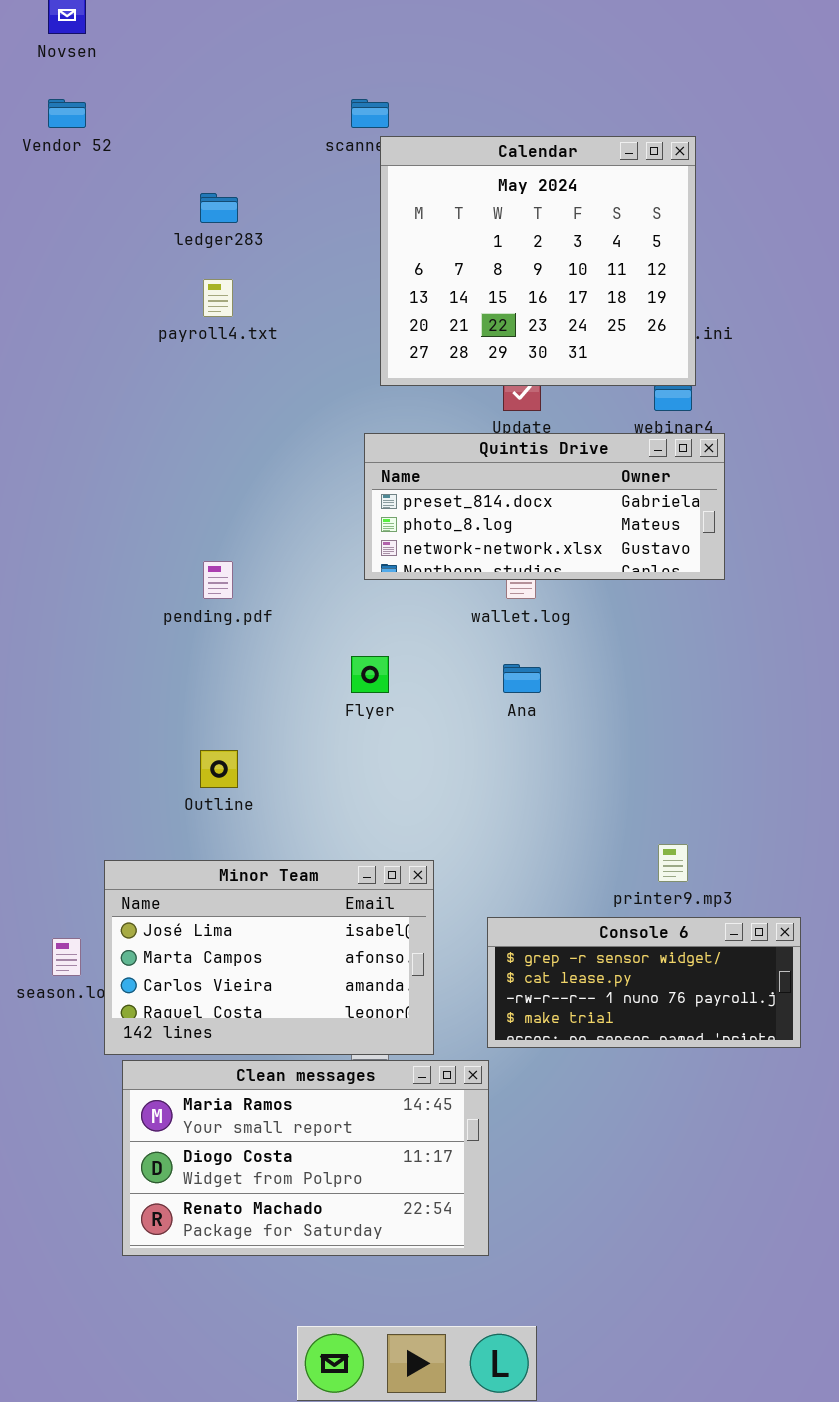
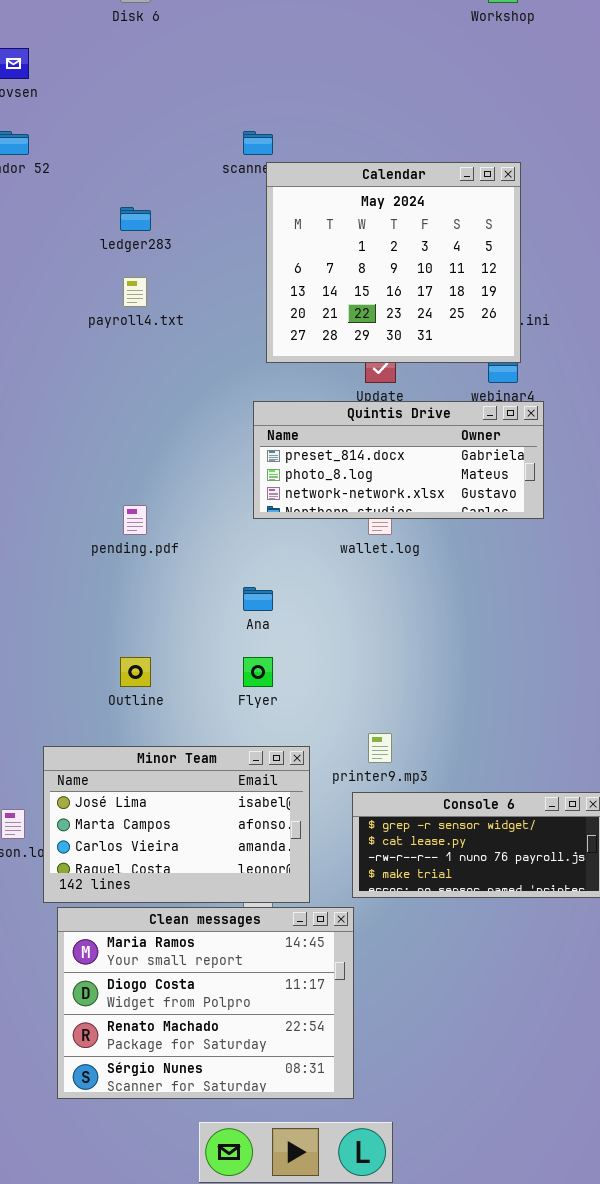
Flyer: [351,656,389,693] -> [243,657,273,687], moved
Ana: [503,664,541,693] -> [243,587,273,611], moved
printer9.mp3: [658,844,688,882] -> [368,733,392,763], moved
Clean messages: [122,1060,489,1256] -> [57,907,354,1099], resized

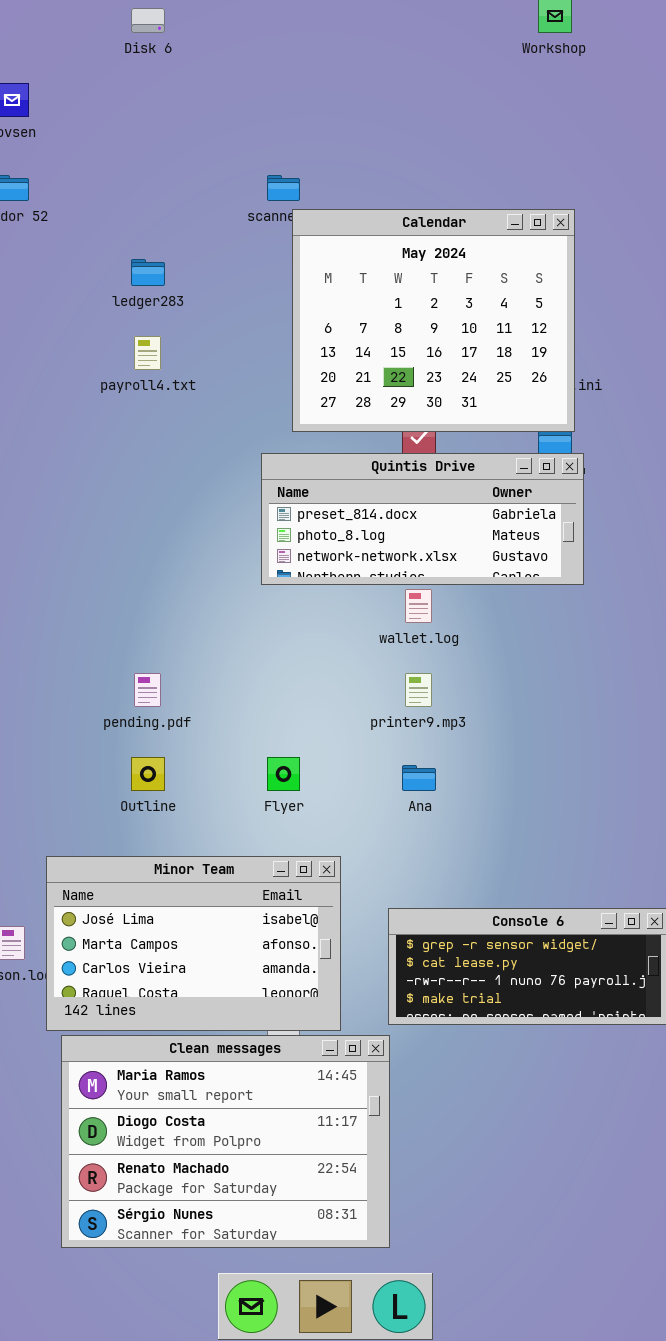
Quintis Drive: [253,401,544,519] -> [261,453,584,585], moved
pending.pdf: [123,505,147,535] -> [134,673,161,707], moved
Ana: [243,587,273,611] -> [402,765,436,791], moved
printer9.mp3: [368,733,392,763] -> [405,673,432,707], moved

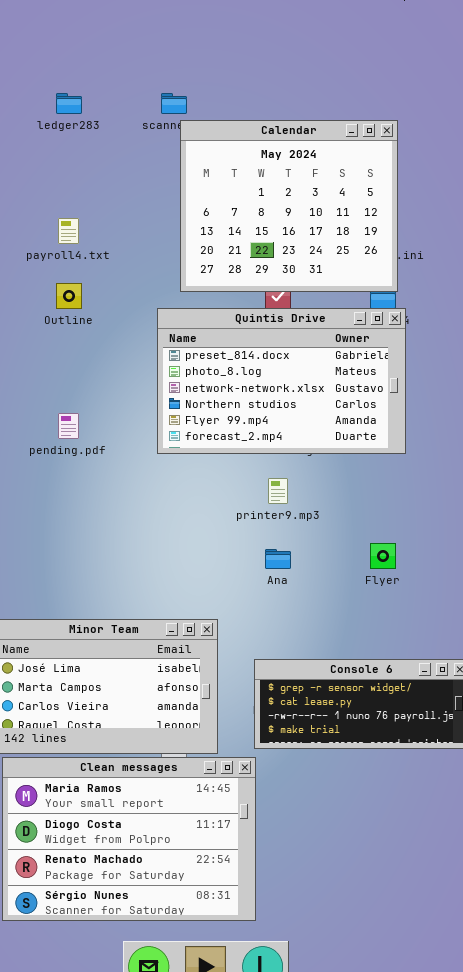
ledger283: [131,259,165,286] -> [56,93,82,114], moved
Quintis Drive: [261,453,584,585] -> [157,308,406,454], resized
pending.pdf: [134,673,161,707] -> [58,413,79,439], moved
Outline: [131,757,165,791] -> [56,283,82,309], moved
Flyer: [267,757,300,791] -> [370,543,396,569], moved

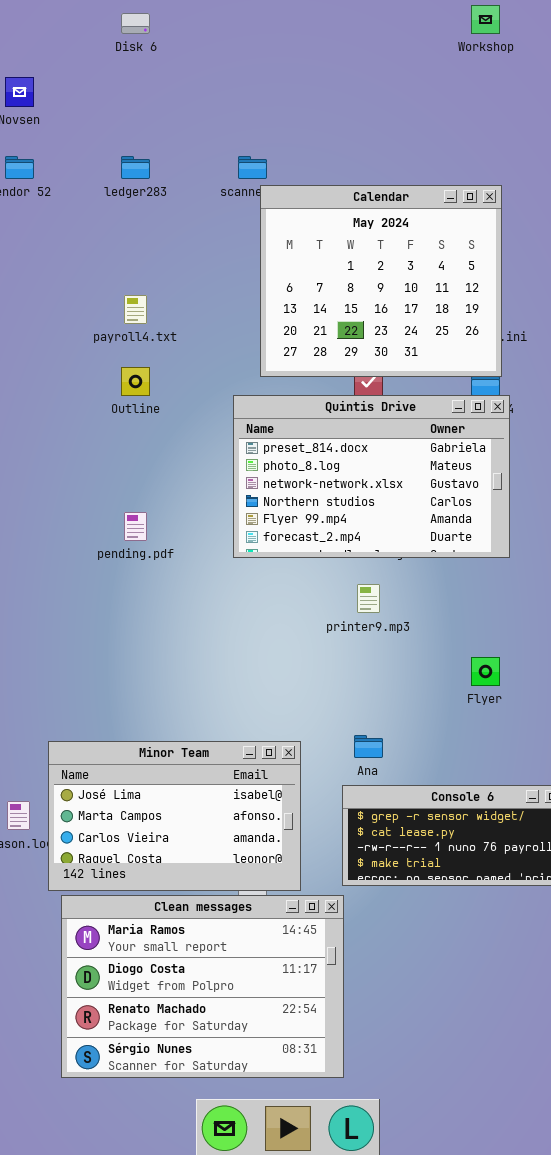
Ana: [265,549,291,569] -> [354,735,383,758], moved

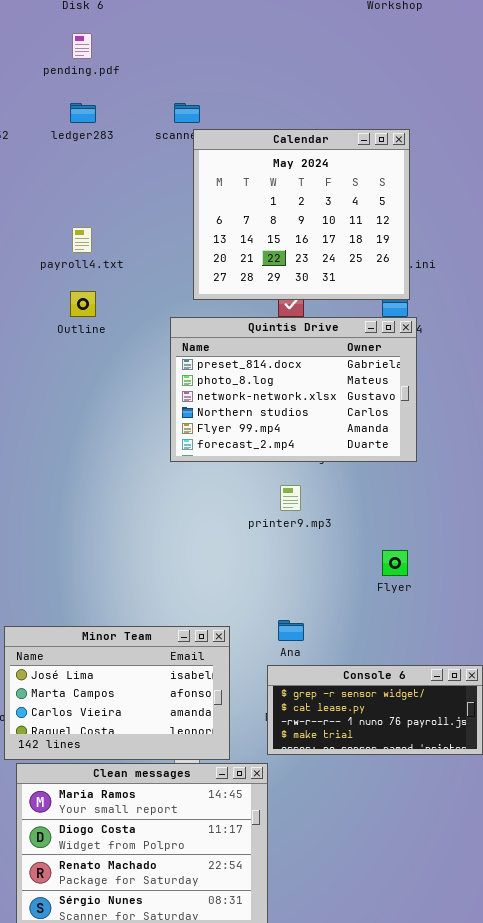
pending.pdf: [124,512,147,541] -> [72,33,92,59], moved

